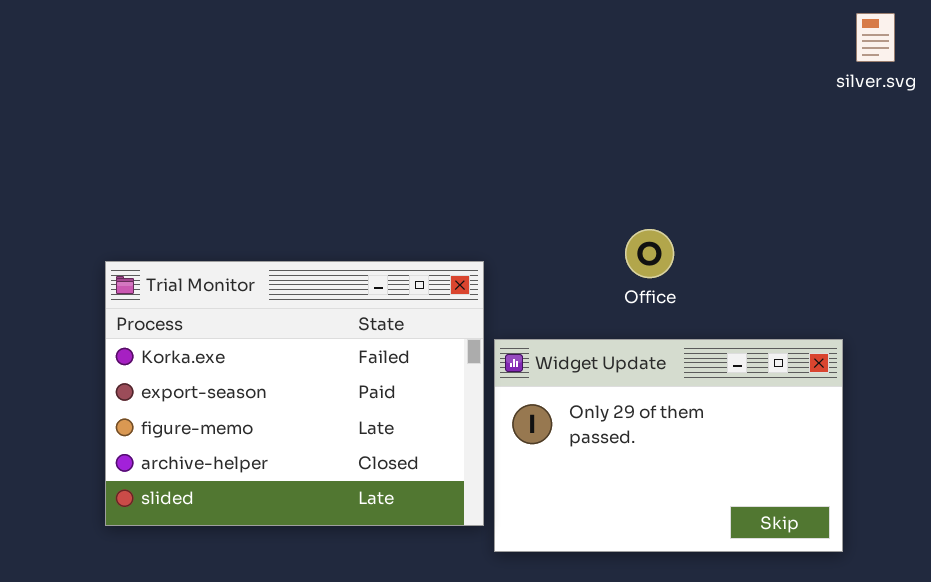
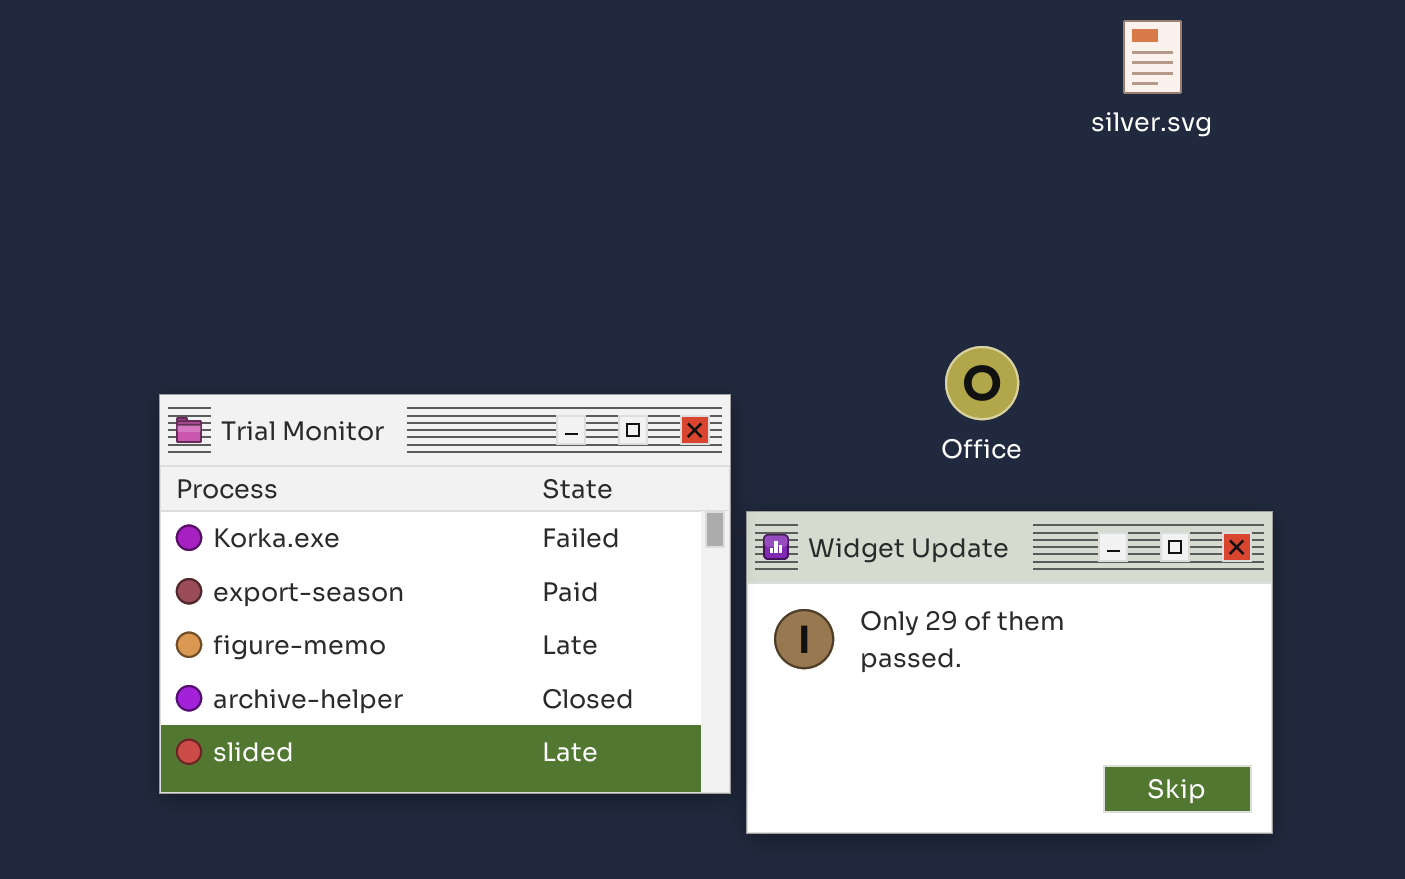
silver.svg: [856,13,895,62] -> [1123,20,1182,94], moved

